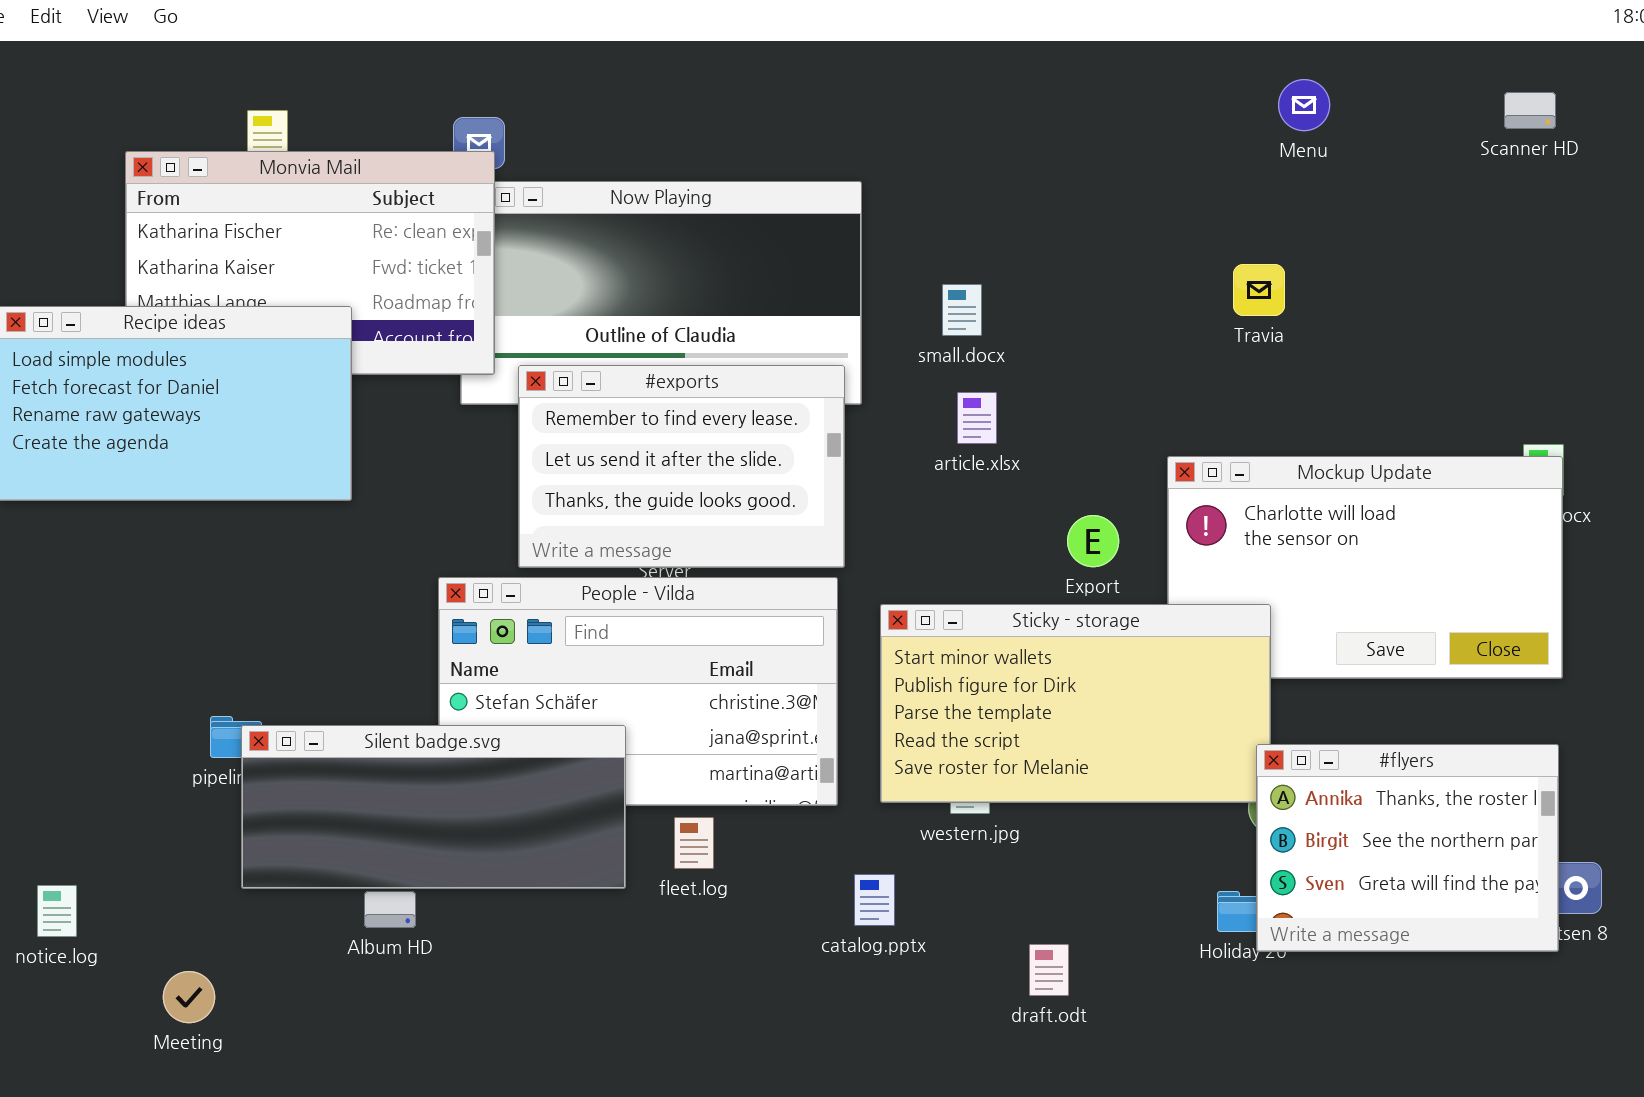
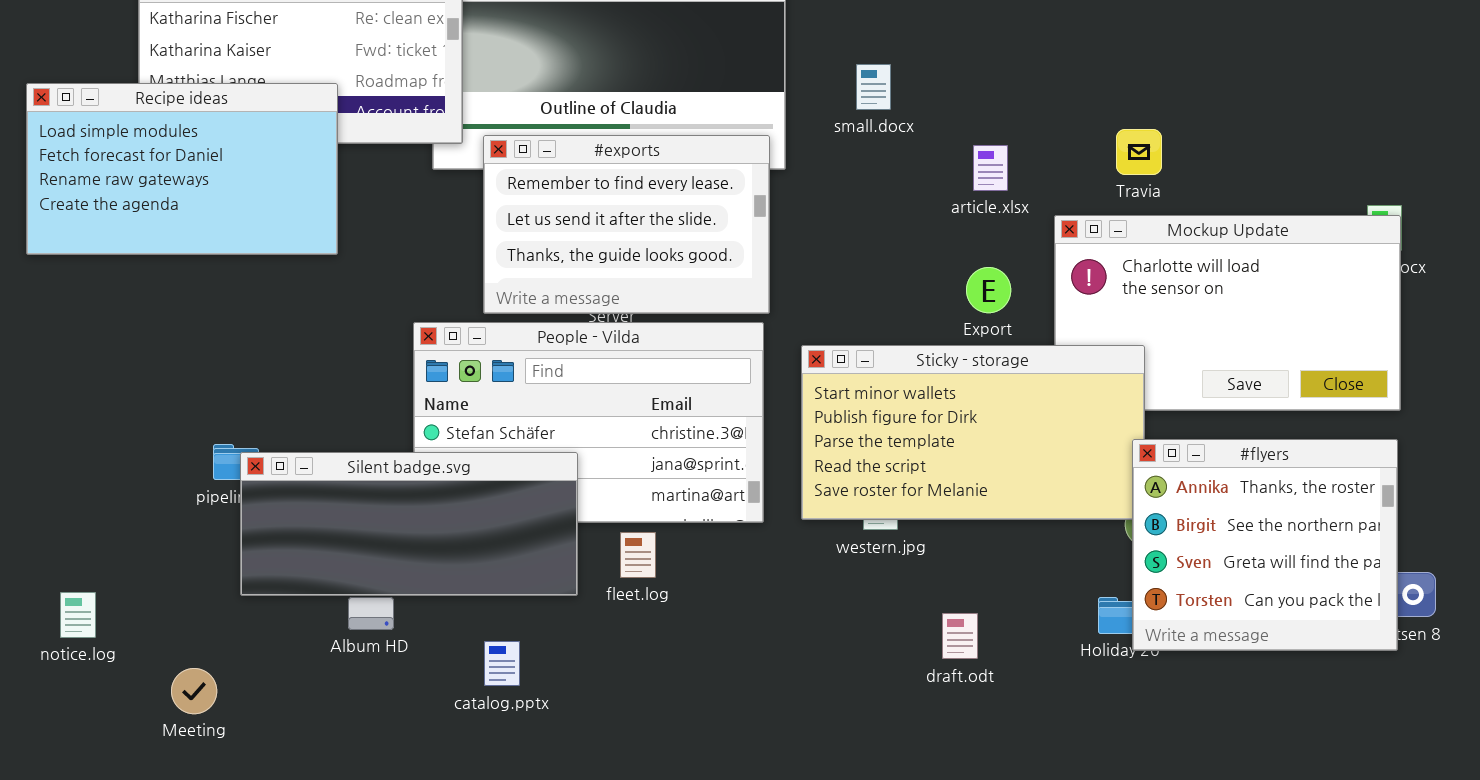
Travia: [1233,264,1285,316] -> [1116,129,1162,175], moved
article.xlsx: [957,392,997,444] -> [973,145,1008,191], moved
#flyers: [1256,744,1559,952] -> [1132,439,1398,651], resized
catalog.pptx: [854,874,895,926] -> [484,641,520,686], moved
draft.odt: [1029,944,1069,996] -> [942,613,978,659], moved

